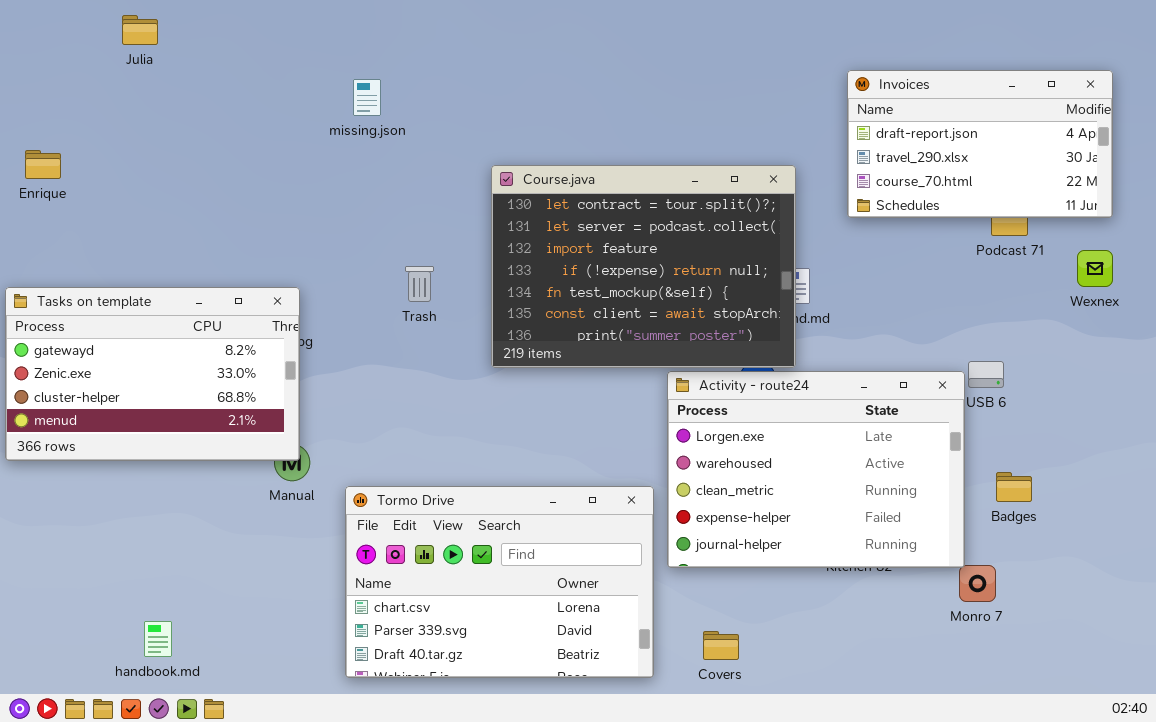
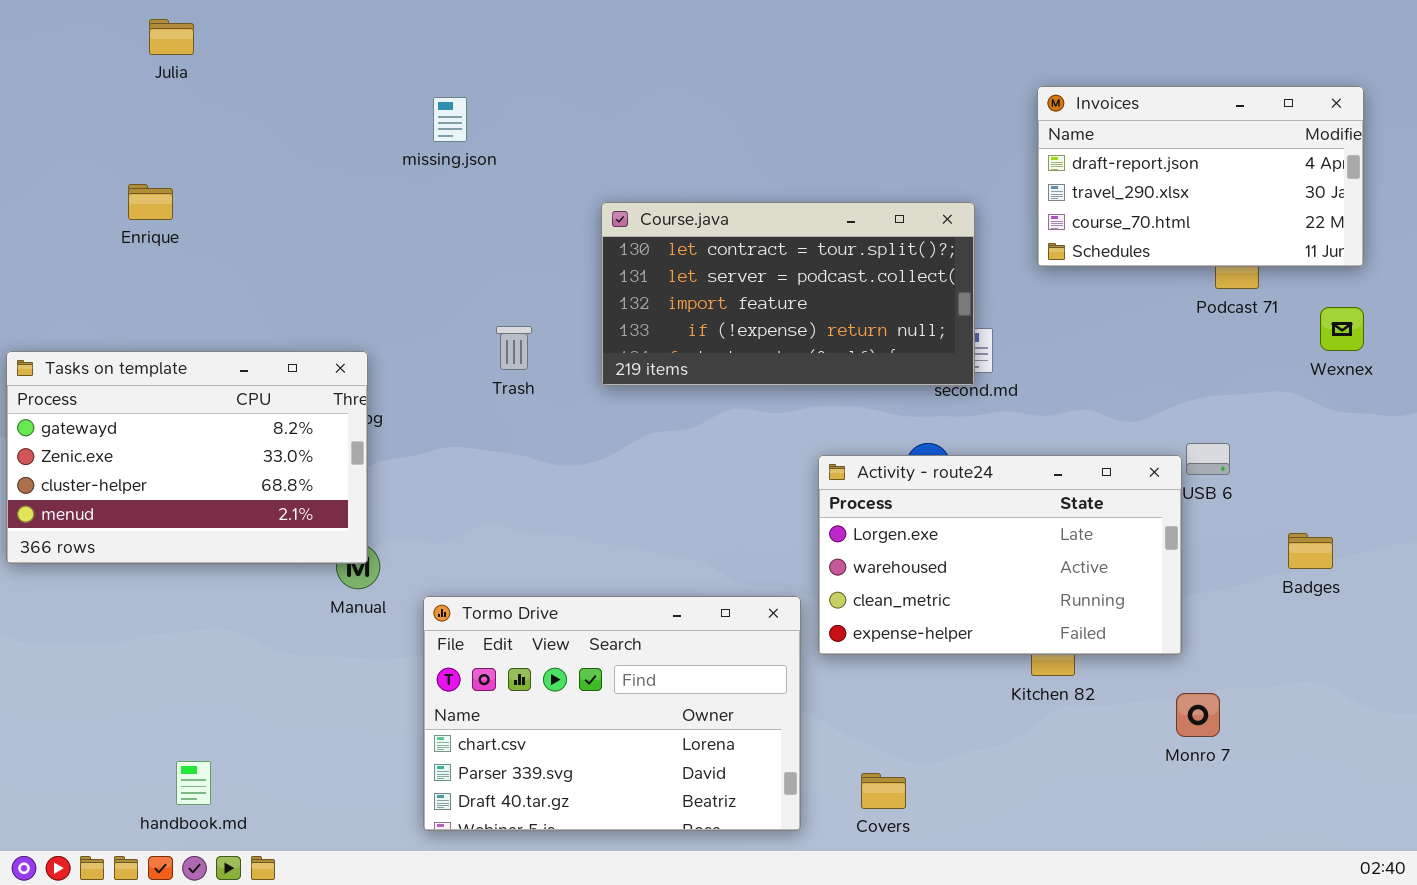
Enrique: [25,150,61,179] -> [128,184,173,220], moved
Course.java: [491,165,796,368] -> [601,202,975,386], resized
Activity - route24: [667,371,965,568] -> [818,455,1182,655], resized
Badges: [996,472,1032,502] -> [1288,533,1333,569], moved

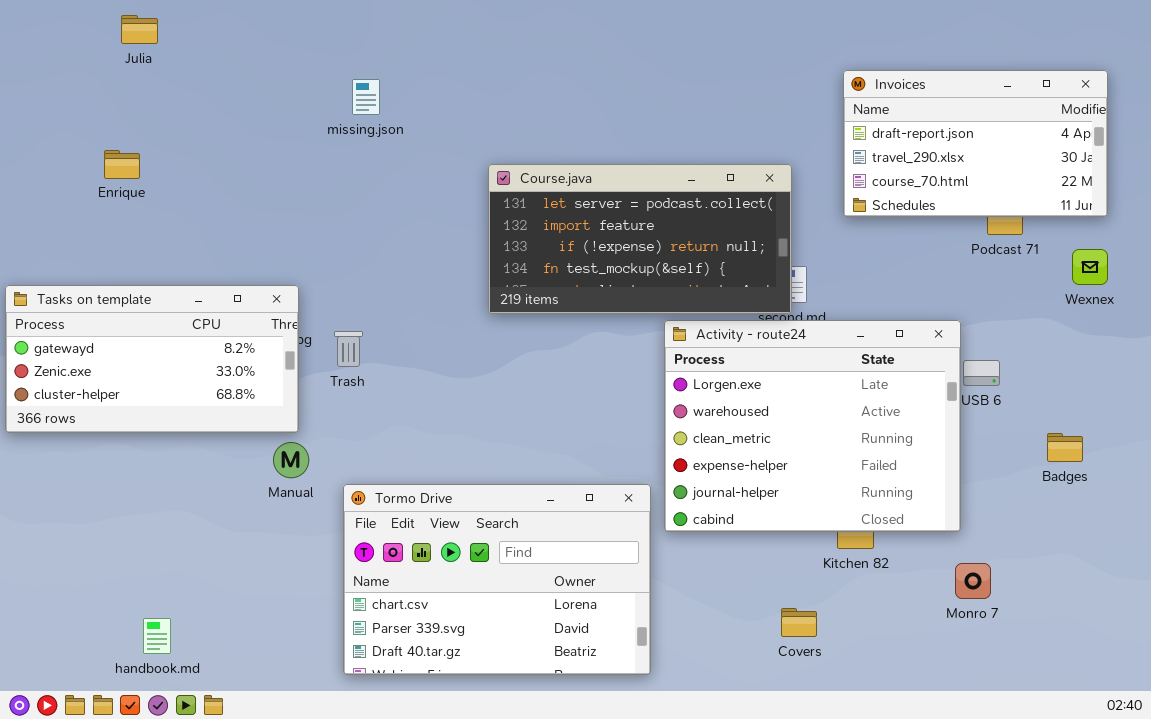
Course.java: [601,202,975,386] -> [488,164,792,314], scrolled down 1 row
Trash: [496,326,532,370] -> [334,331,363,367], moved
Tasks on template: [6,351,368,564] -> [5,285,299,433], resized
Activity - route24: [818,455,1182,655] -> [664,320,961,532], resized
Covers: [861,773,906,809] -> [781,608,817,637], moved

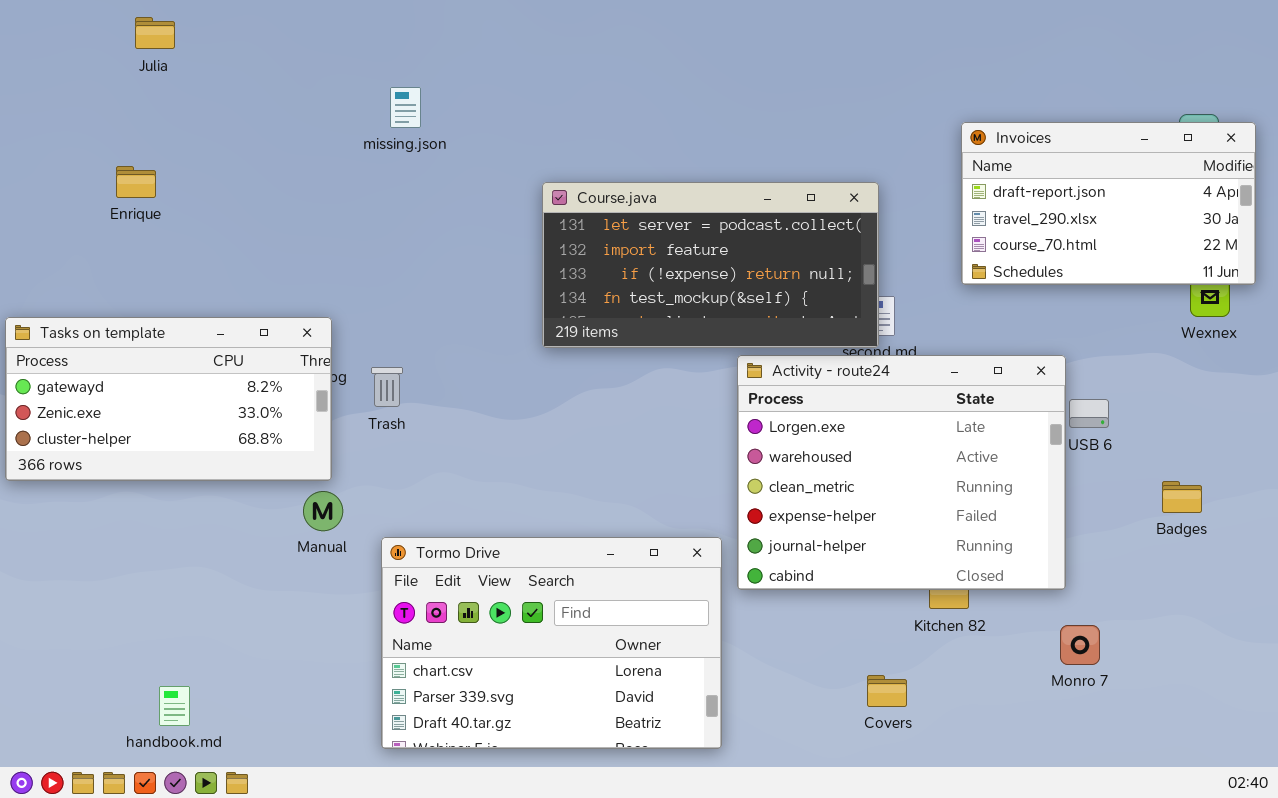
Invoices: [843,70,1108,217] -> [961,122,1256,285], moved

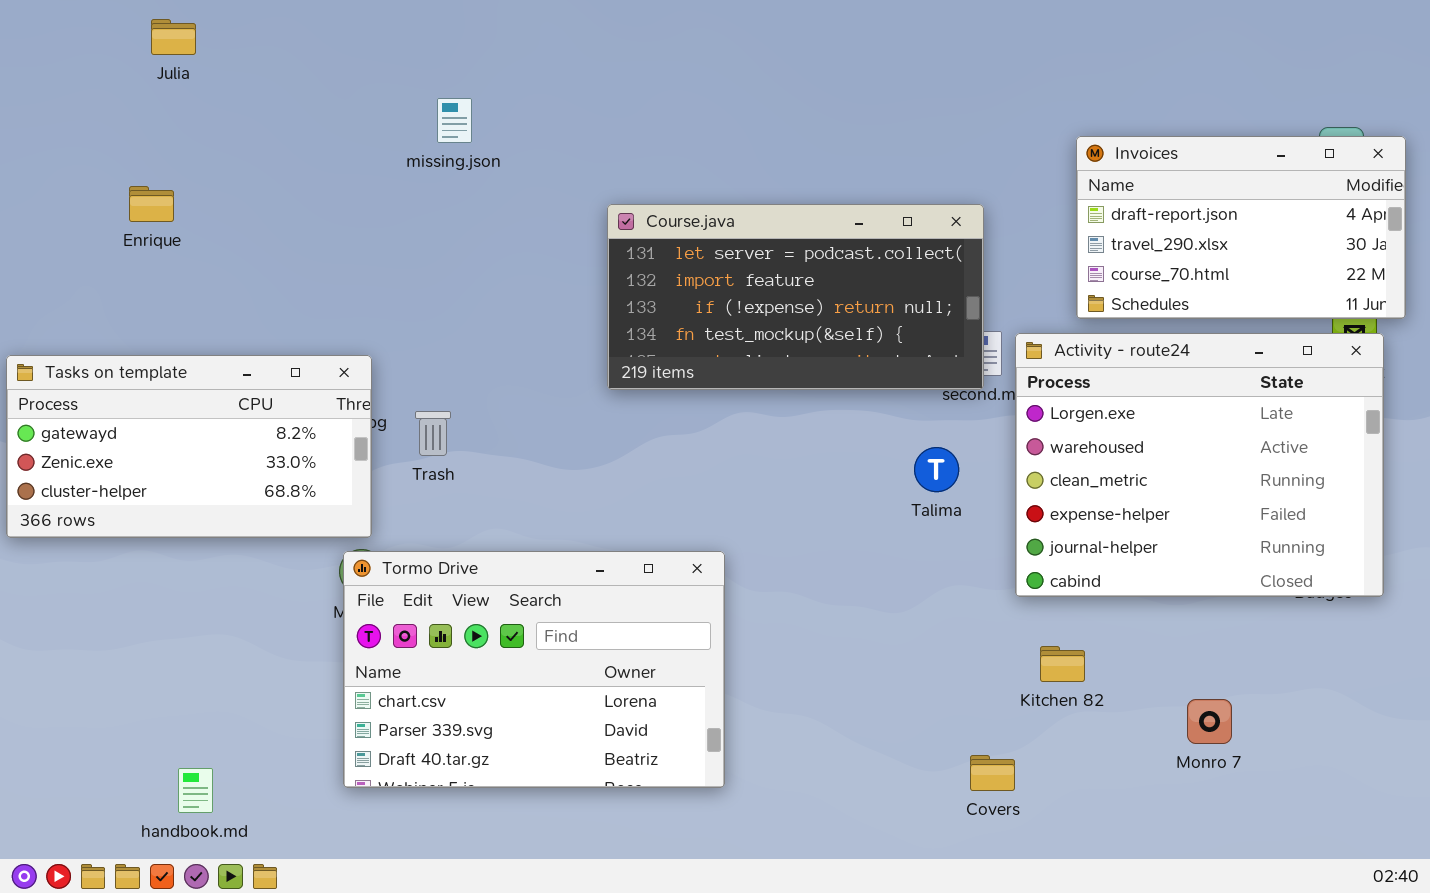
Activity - route24: [737,355,1066,590] -> [1015,333,1384,597], moved
Tormo Drive: [381,537,722,749] -> [343,551,725,788], moved

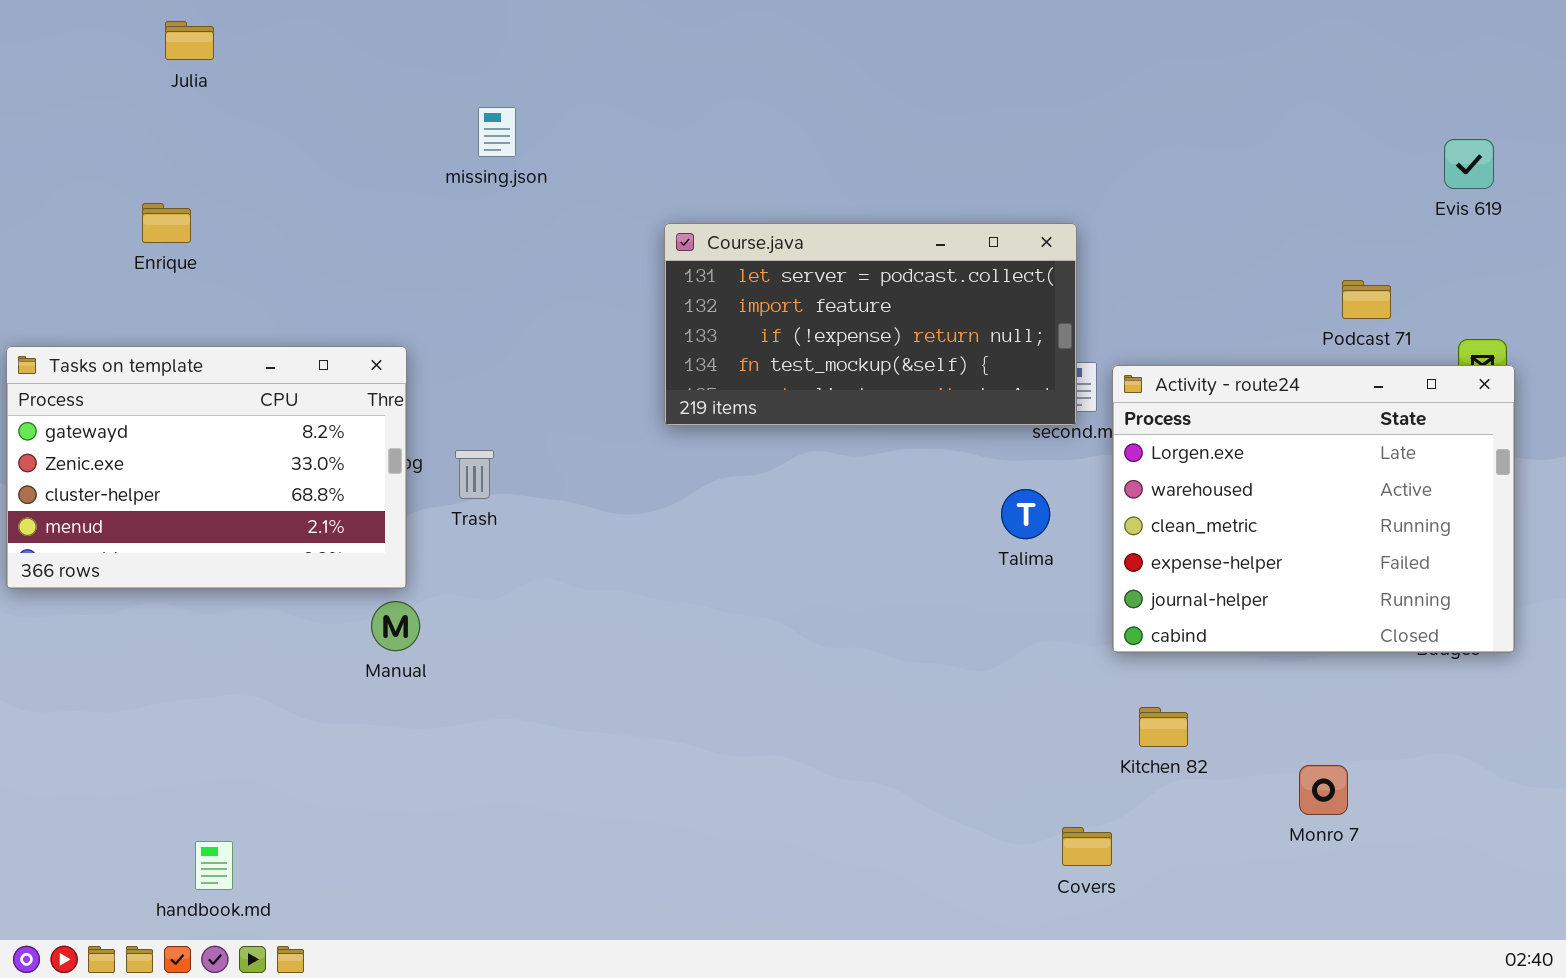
Invoices: [1076,136,1406,319] -> none, closed
Tasks on template: [6,355,372,538] -> [6,346,407,589], resized
Tormo Drive: [343,551,725,788] -> none, closed

